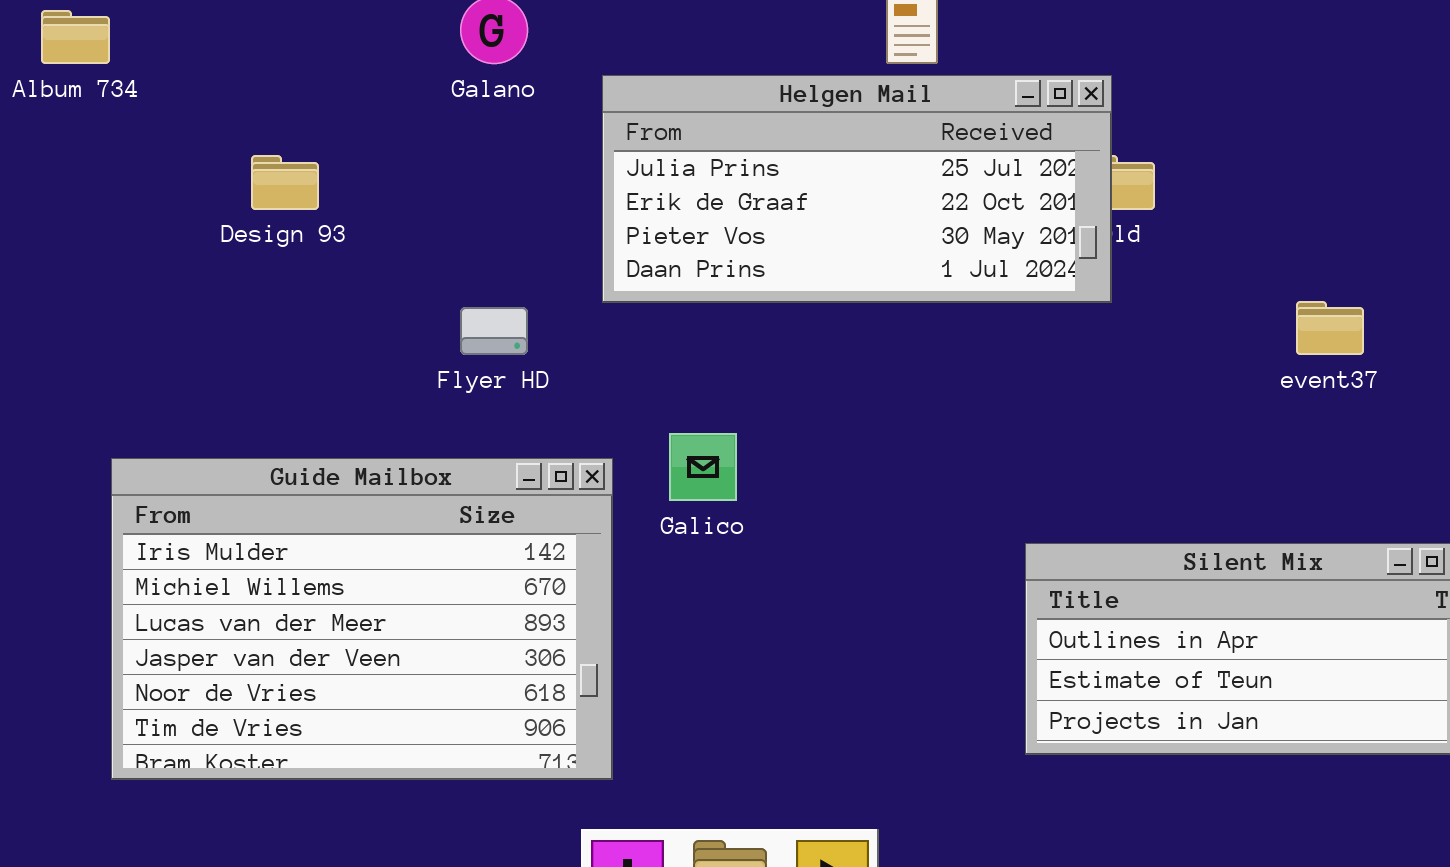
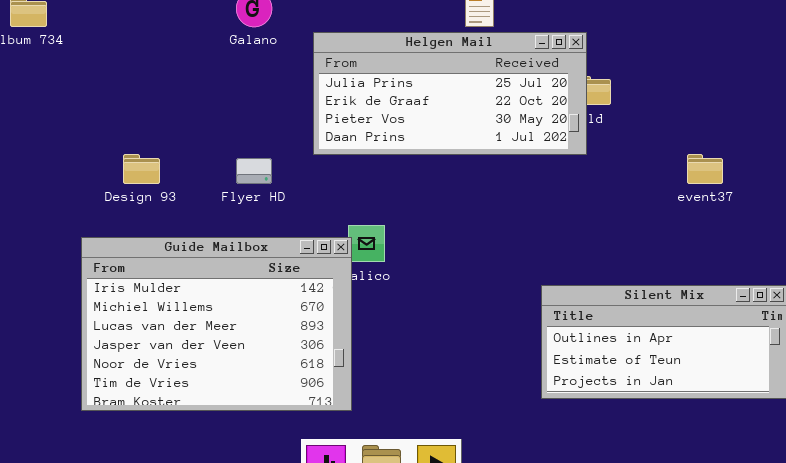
Design 93: [251,155,319,210] -> [123,154,160,184], moved
Guide Mailbox: [111,458,613,780] -> [81,237,352,411], moved

